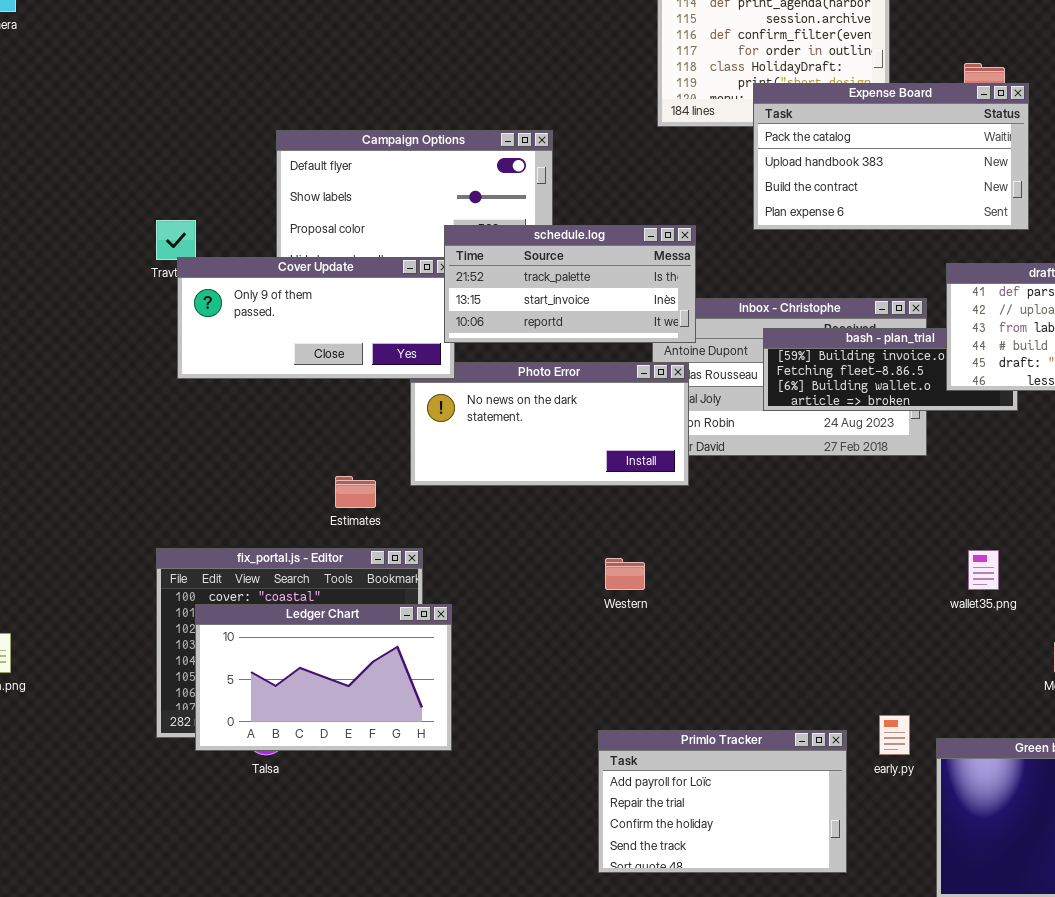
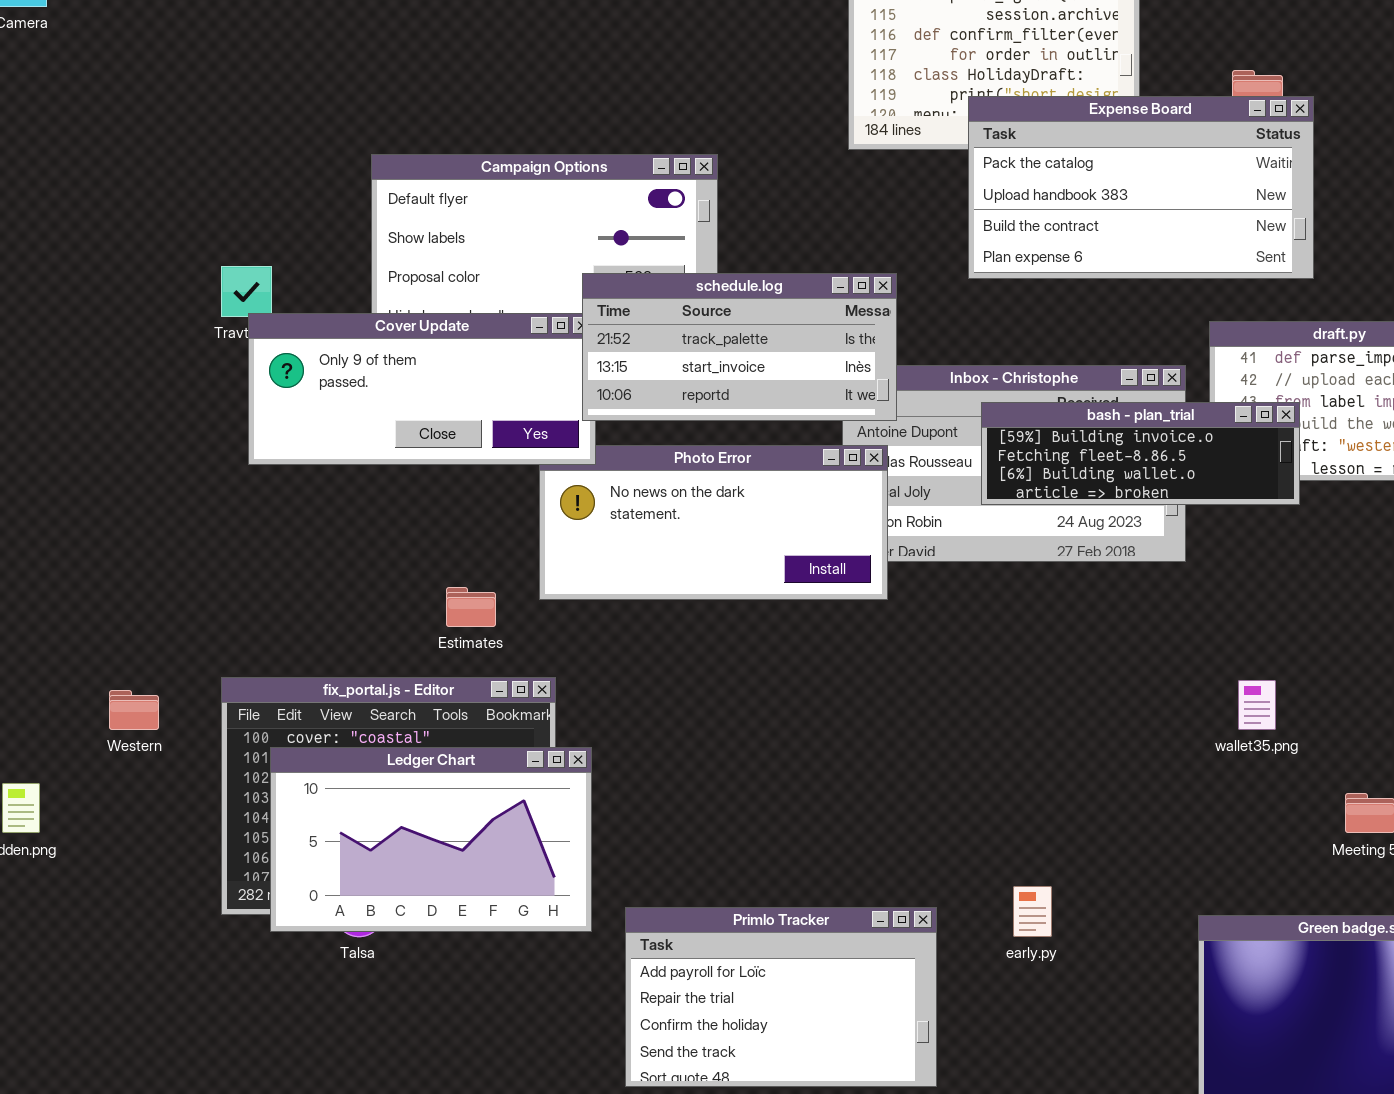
bash - plan_trial: [763,328,1018,411] -> [981,402,1300,505], raised
Western: [605,558,645,590] -> [109,690,159,730], moved
early.py: [879,715,910,755] -> [1013,886,1052,937], moved
Primlo Tracker: [598,730,847,873] -> [625,907,937,1087], moved

